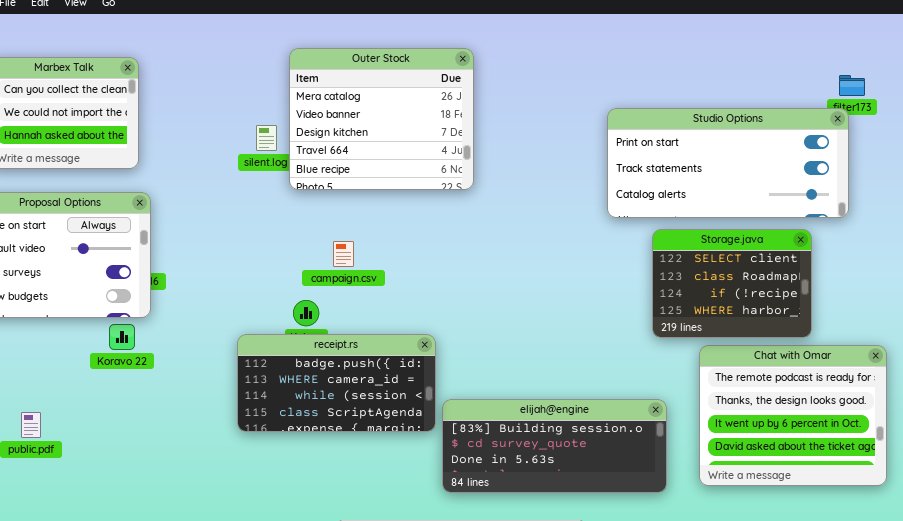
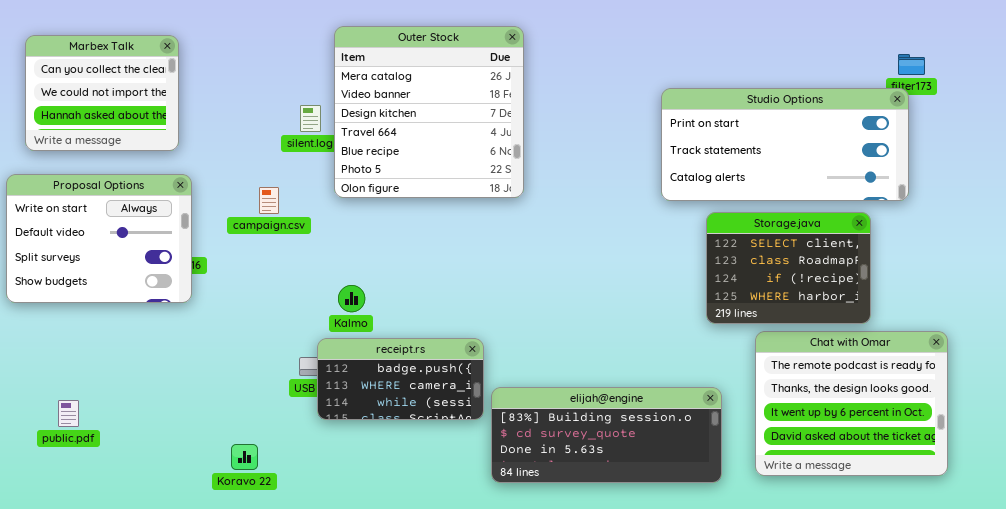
Outer Stock: [289,48,474,190] -> [334,26,524,198], resized
campaign.csv: [333,241,354,267] -> [259,187,279,214], moved
Koravo 22: [109,324,135,350] -> [231,444,258,470], moved
receipt.rs: [237,334,436,432] -> [317,338,484,420], resized

